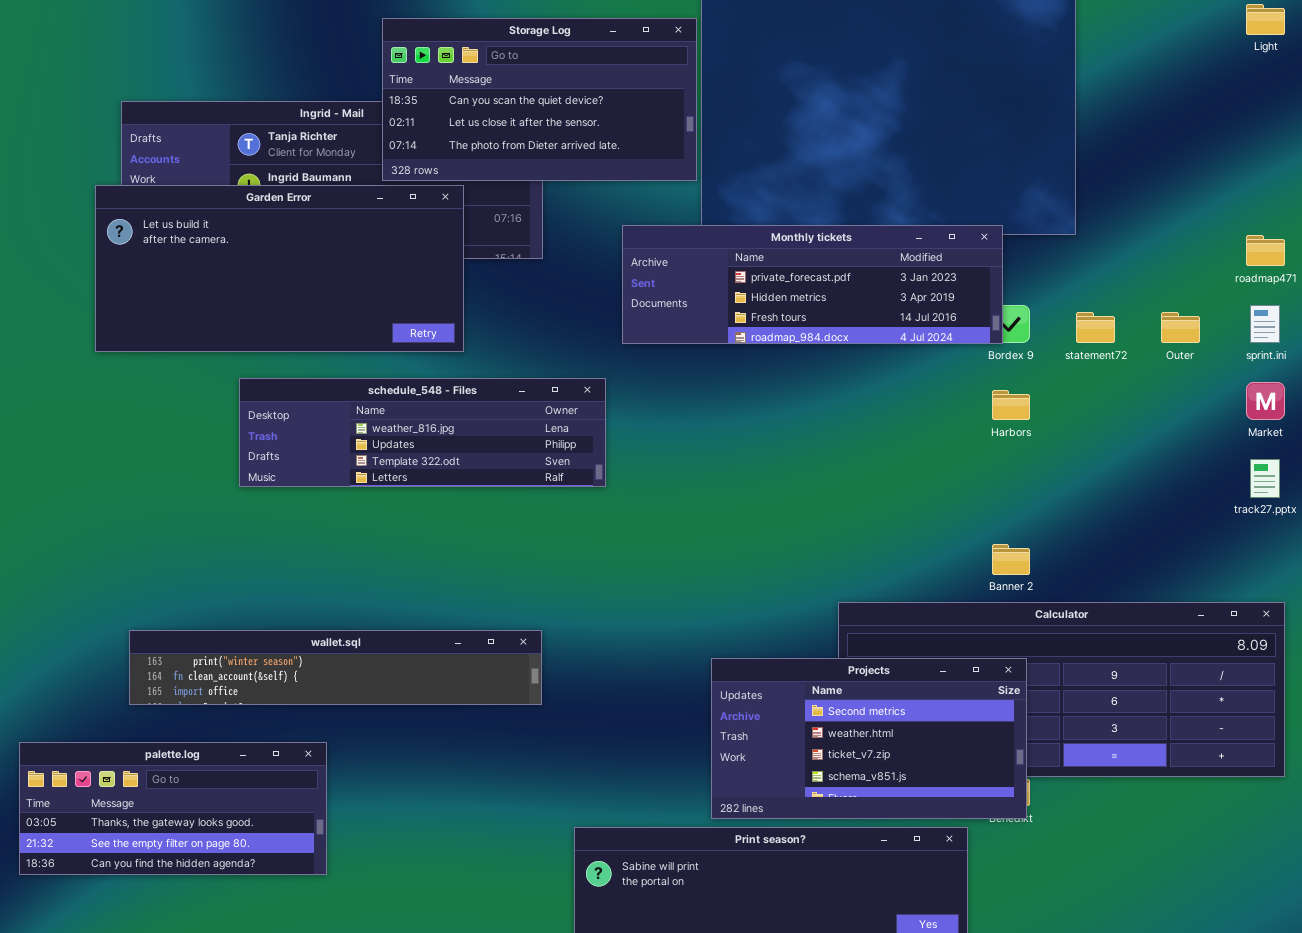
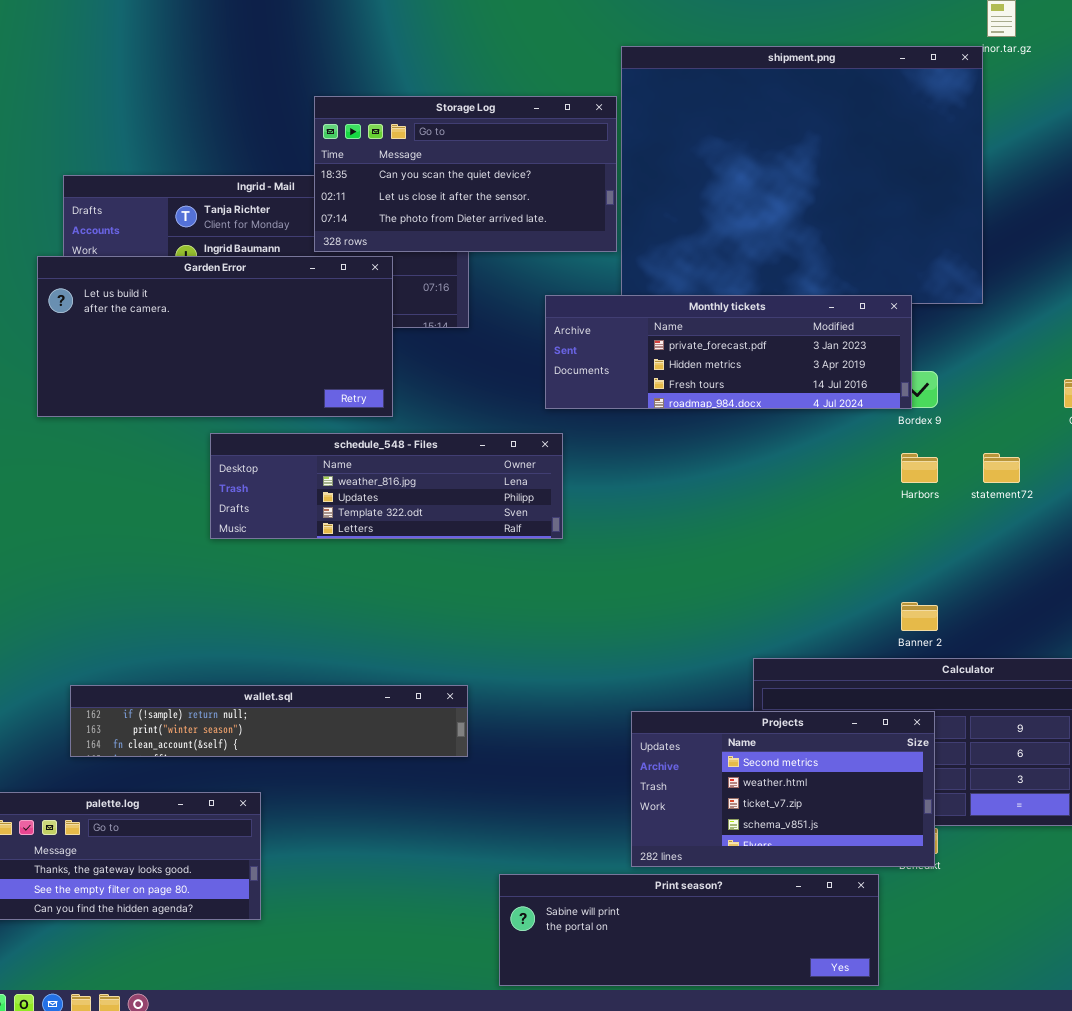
statement72: [1076,312,1115,343] -> [983,453,1020,483], moved
schedule_548 - Files: [239,378,606,487] -> [210,433,563,539], moved
wallet.sql: [129,630,542,705] -> [70,685,468,757], scrolled up 1 row

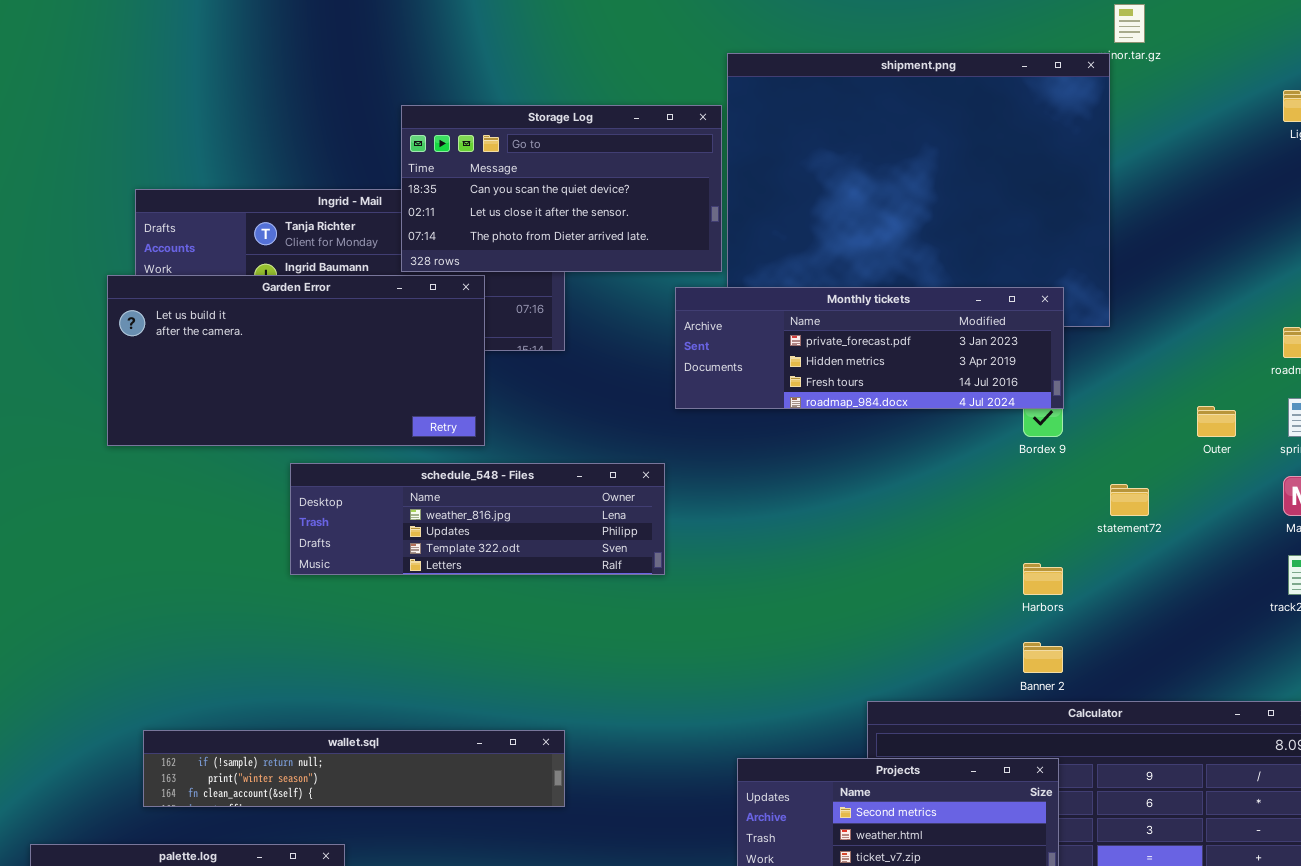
Monthly tickets: [545,295,912,409] -> [675,287,1064,409], moved
Harbors: [901,453,938,483] -> [1023,563,1063,595], moved

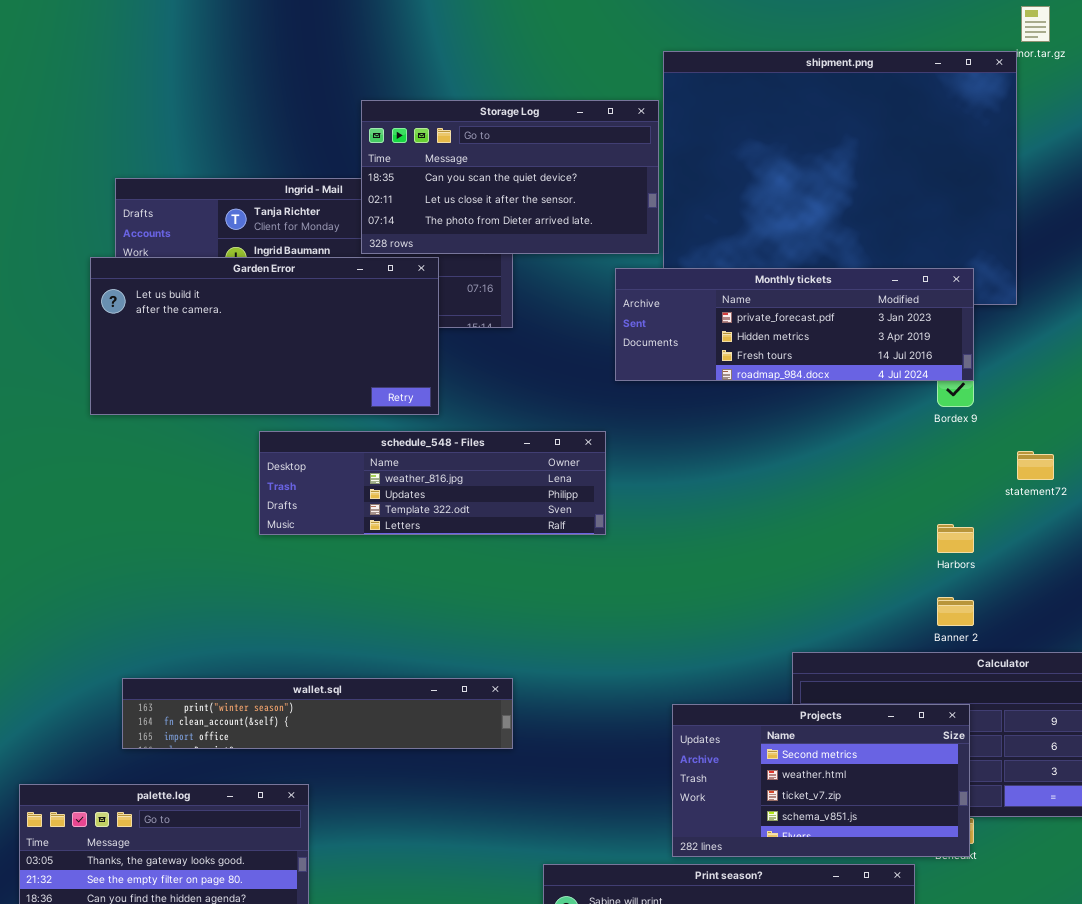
wallet.sql: [143,730,565,807] -> [122,678,513,749], scrolled down 1 row

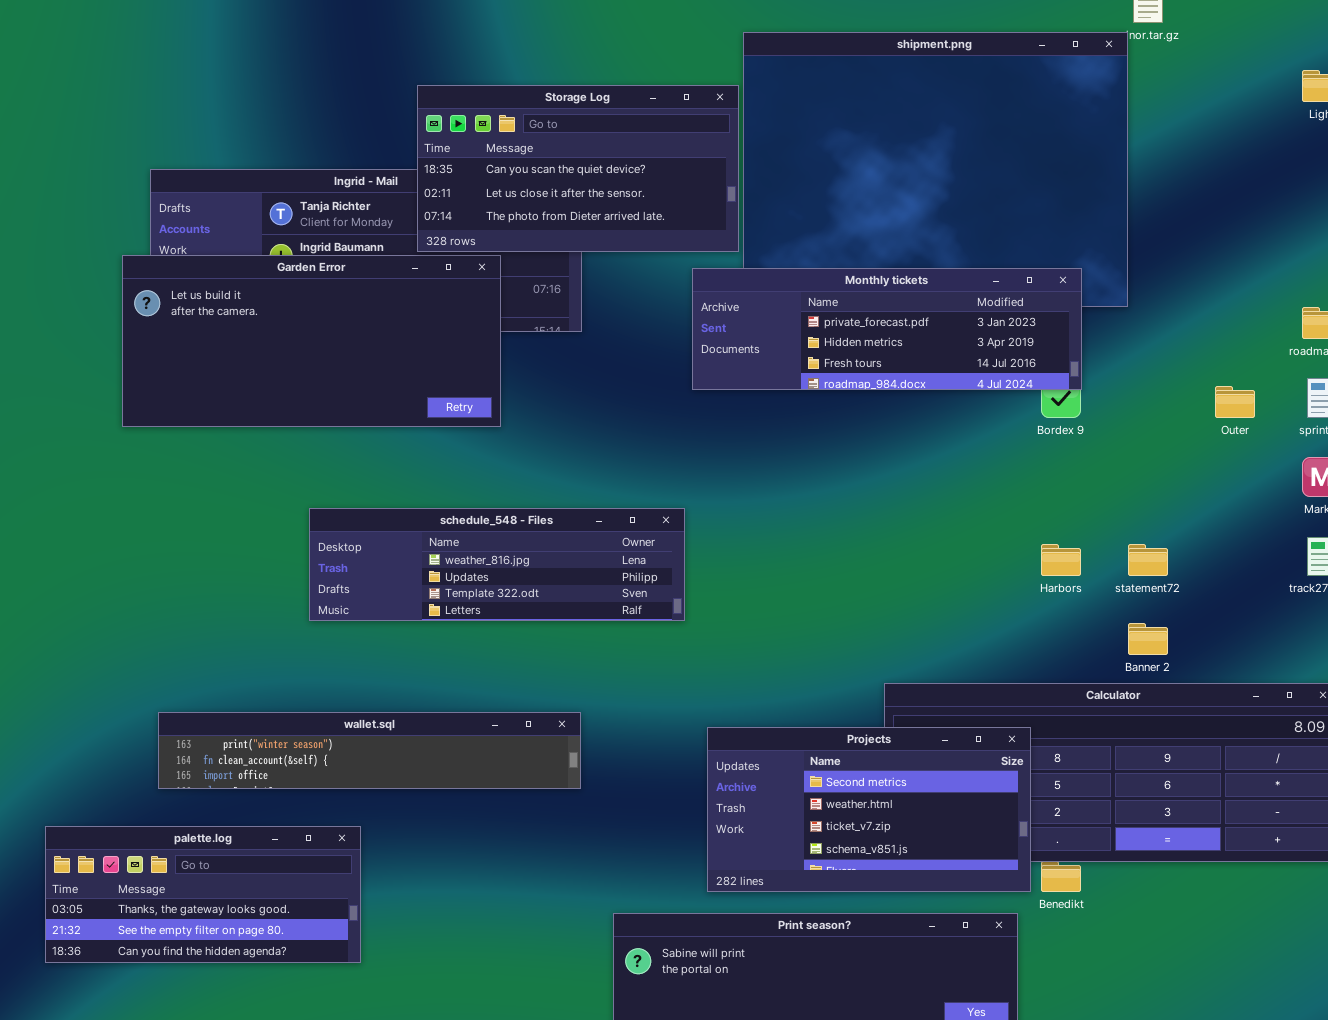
schedule_548 - Files: [259,431,606,535] -> [309,508,685,621], moved
statement72: [1017,451,1054,480] -> [1128,544,1168,576], moved
Banner 2: [937,597,974,626] -> [1128,623,1168,655], moved
Projects: [672,704,970,857] -> [707,727,1031,892], moved

